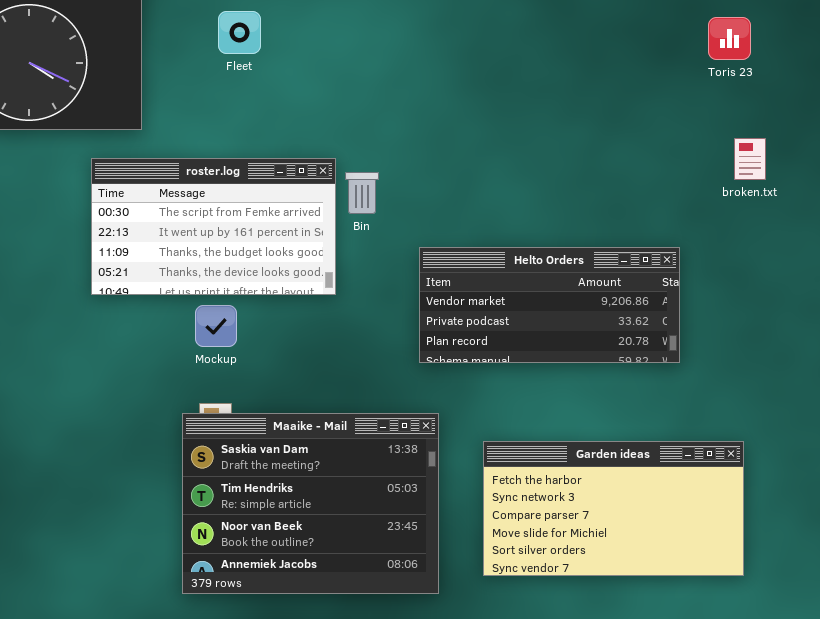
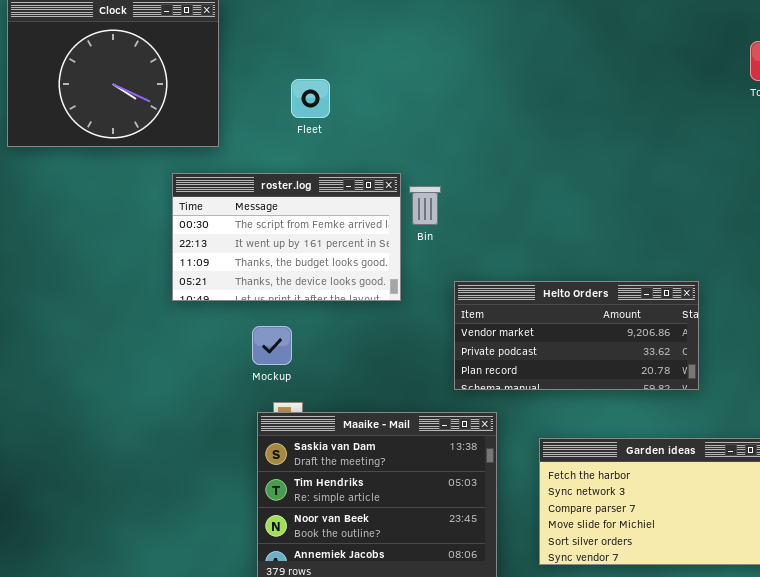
Fleet: [218,11,261,54] -> [291,79,330,118], moved
Helto Orders: [419,247,680,363] -> [454,281,699,390], moved
Mockup: [195,305,237,347] -> [252,326,292,365], moved

